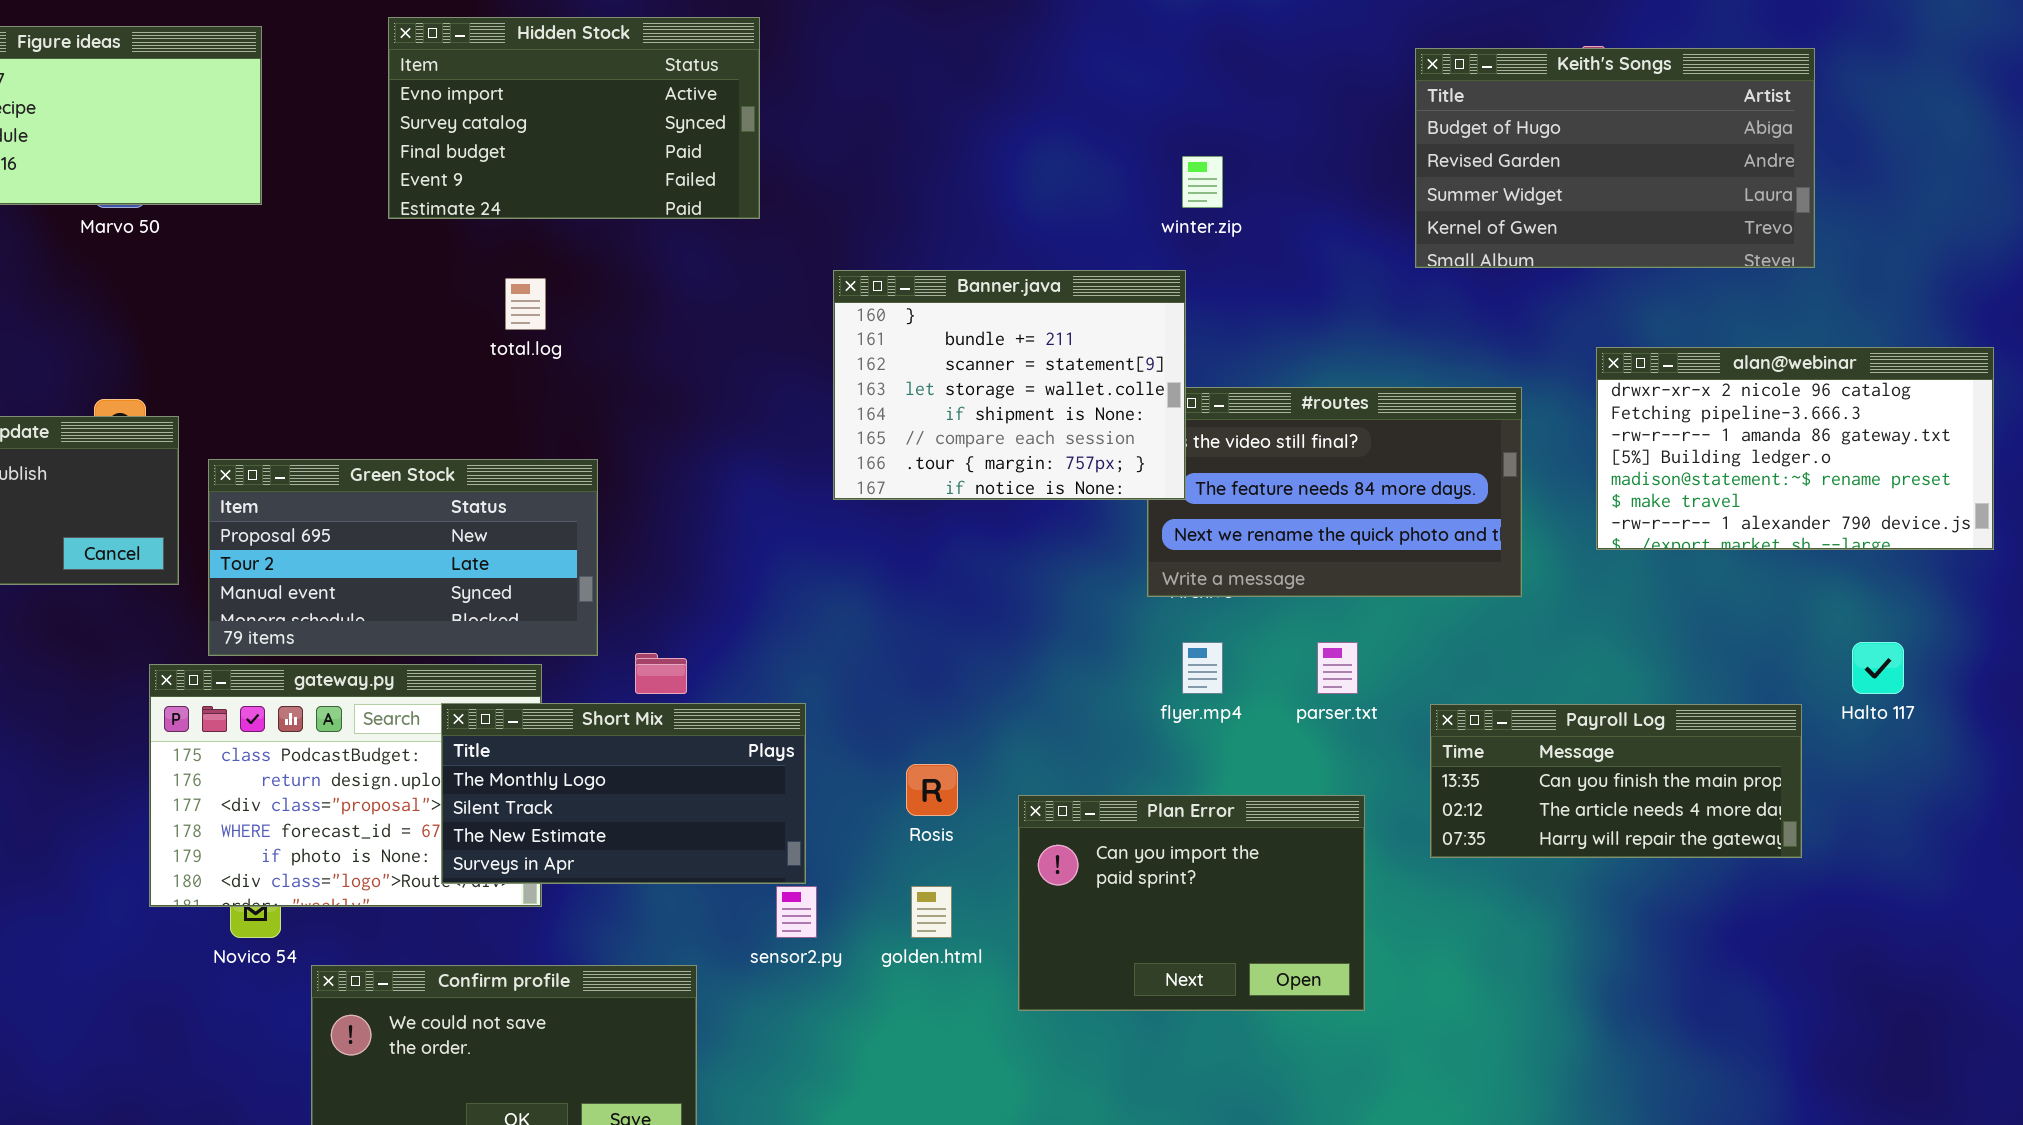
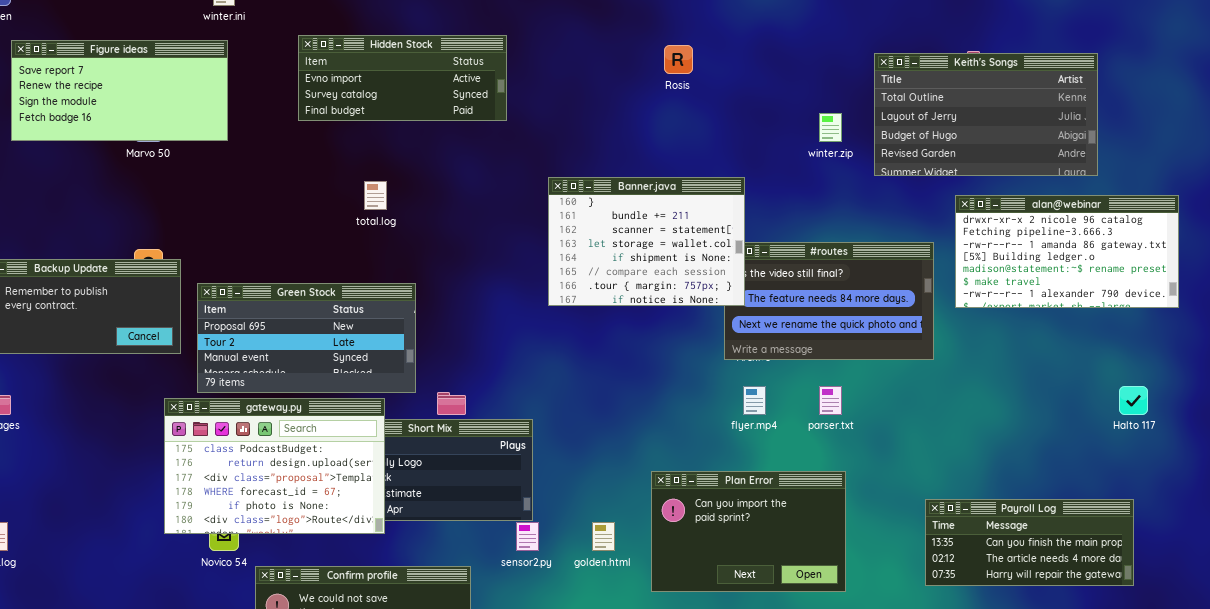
Hidden Stock: [388,17,760,219] -> [298,35,507,121], resized
Keith's Songs: [1415,48,1815,268] -> [874,53,1098,176], scrolled up 2 rows
winter.zip: [1182,156,1223,208] -> [819,113,842,142], moved
alan@webinar: [1596,347,1994,550] -> [955,195,1179,308], moved
gateway.py: [149,664,542,907] -> [164,398,385,534], raised
Payroll Log: [1430,704,1802,858] -> [925,499,1134,586], moved
Rosis: [906,764,958,816] -> [664,45,693,74], moved

